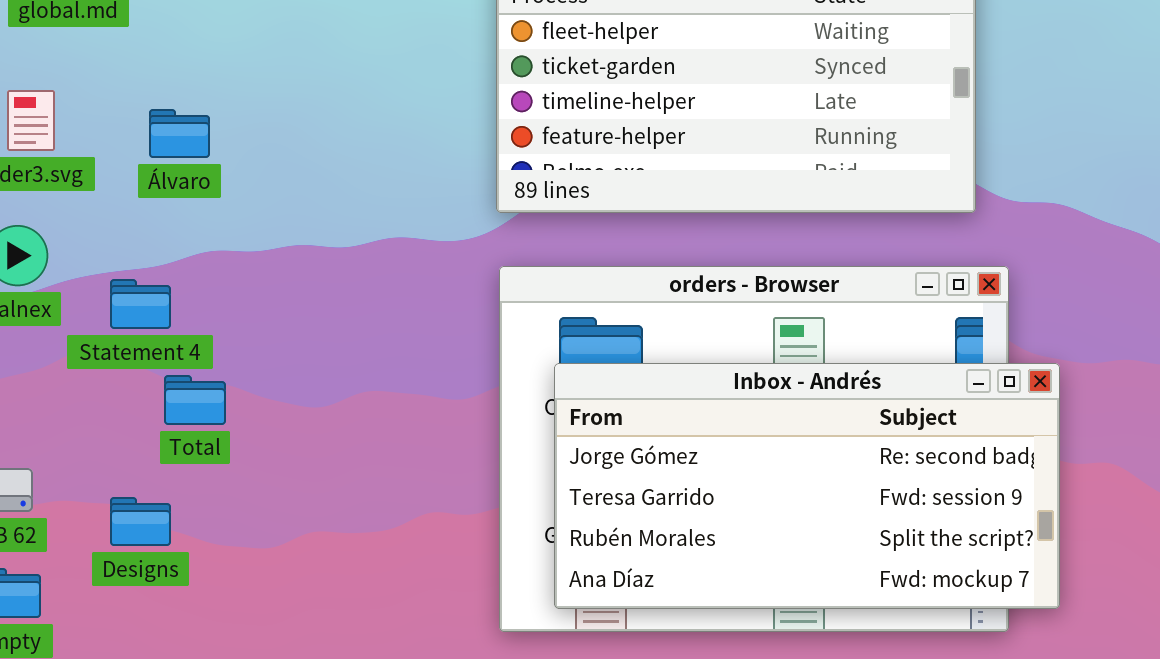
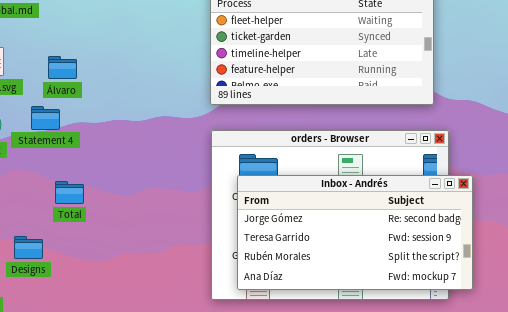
Statement 4: [110,279,171,329] -> [31,106,60,130], moved
Designs: [110,497,171,546] -> [14,236,43,259], moved

